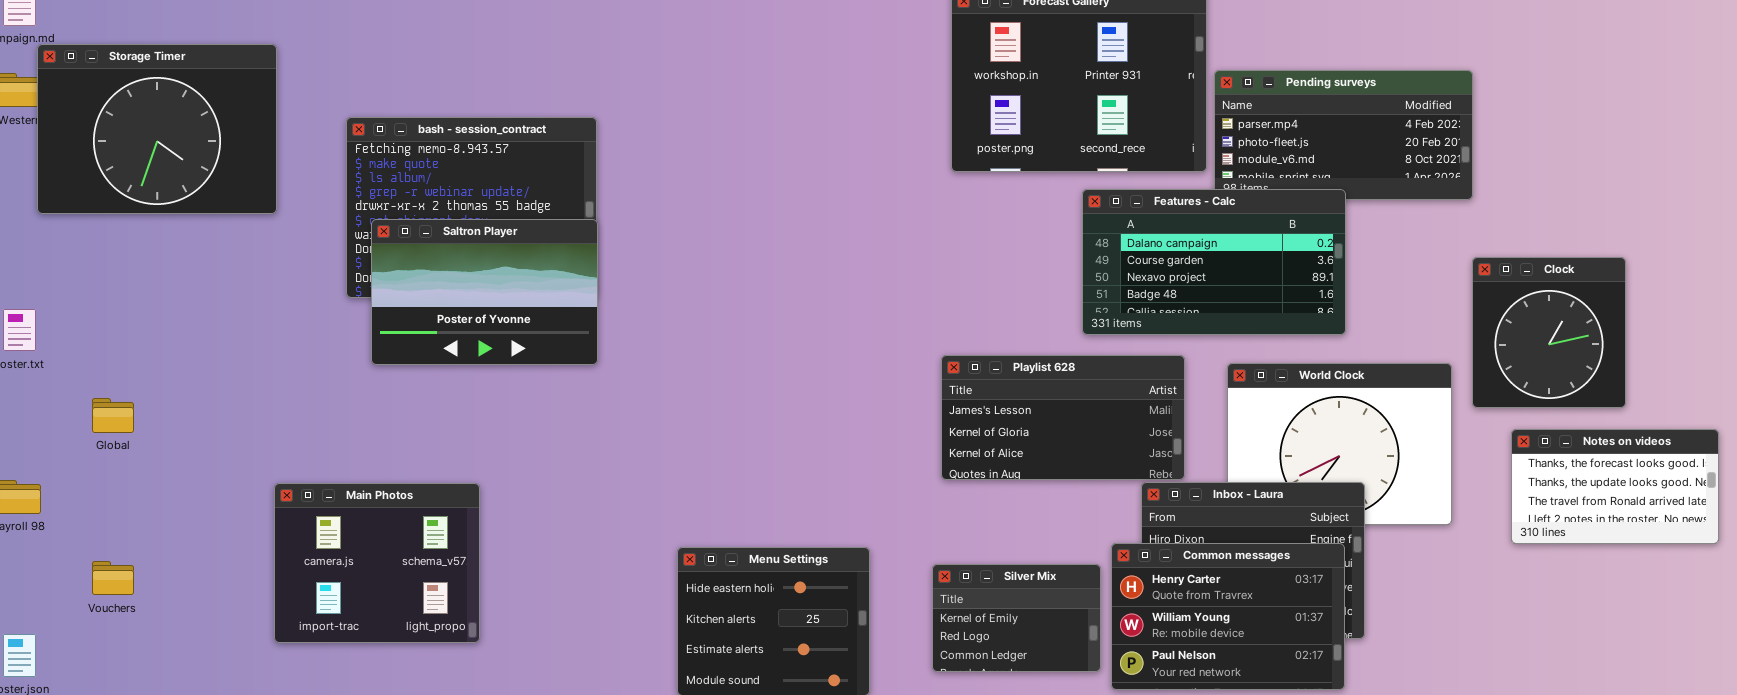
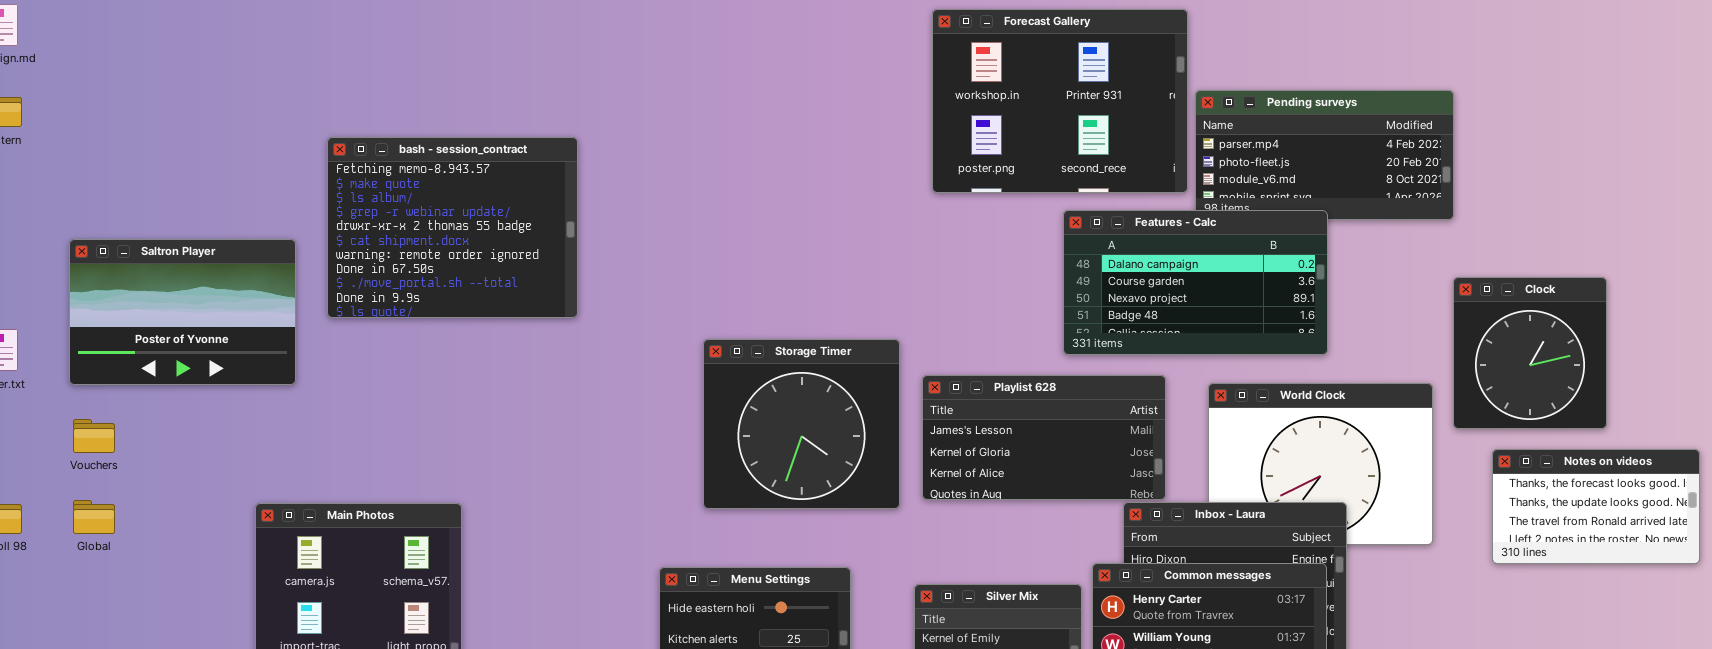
Storage Timer: [37,44,277,214] -> [703,339,900,509], moved, resized
Saltron Player: [371,219,598,365] -> [69,239,296,385], moved
Global: [92,398,134,433] -> [73,500,115,534], moved
Vouchers: [92,561,134,595] -> [73,419,115,453], moved

